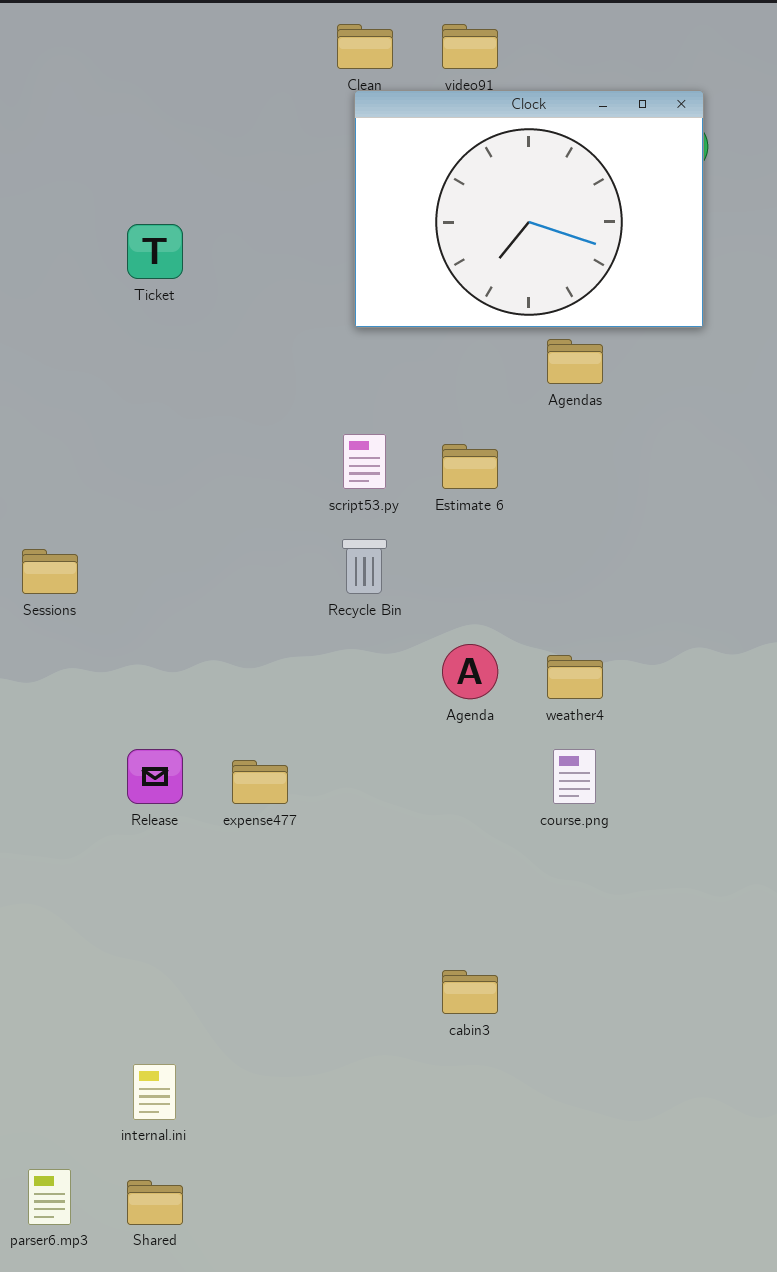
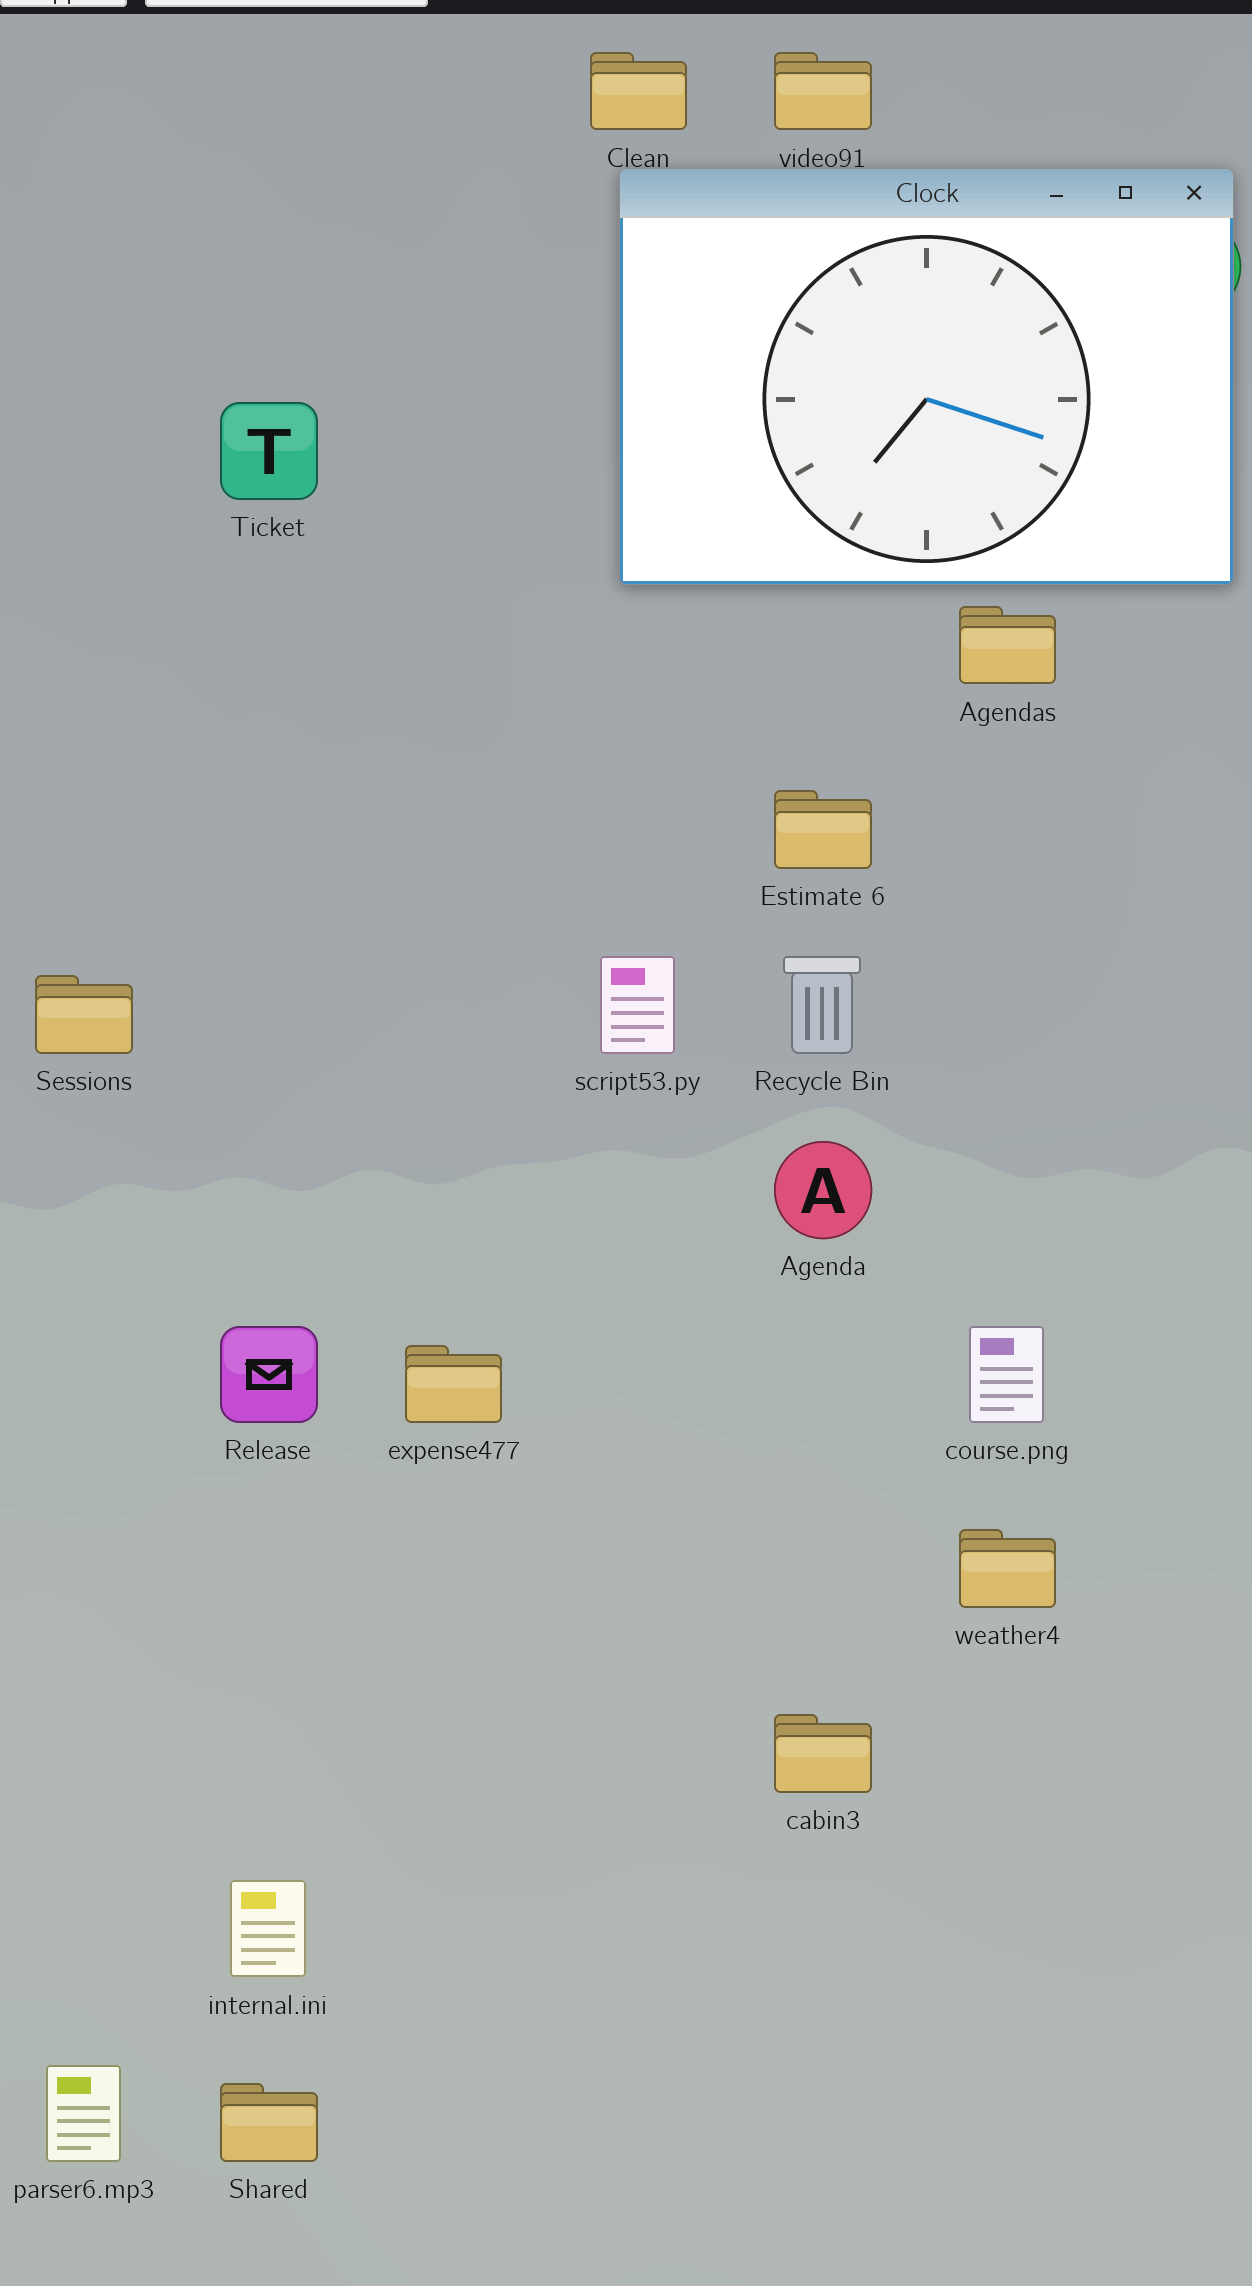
script53.py: [343,434,386,489] -> [600,956,675,1054], moved
Recycle Bin: [342,539,387,594] -> [783,956,861,1054], moved
weather4: [547,655,603,699] -> [959,1529,1056,1608], moved

